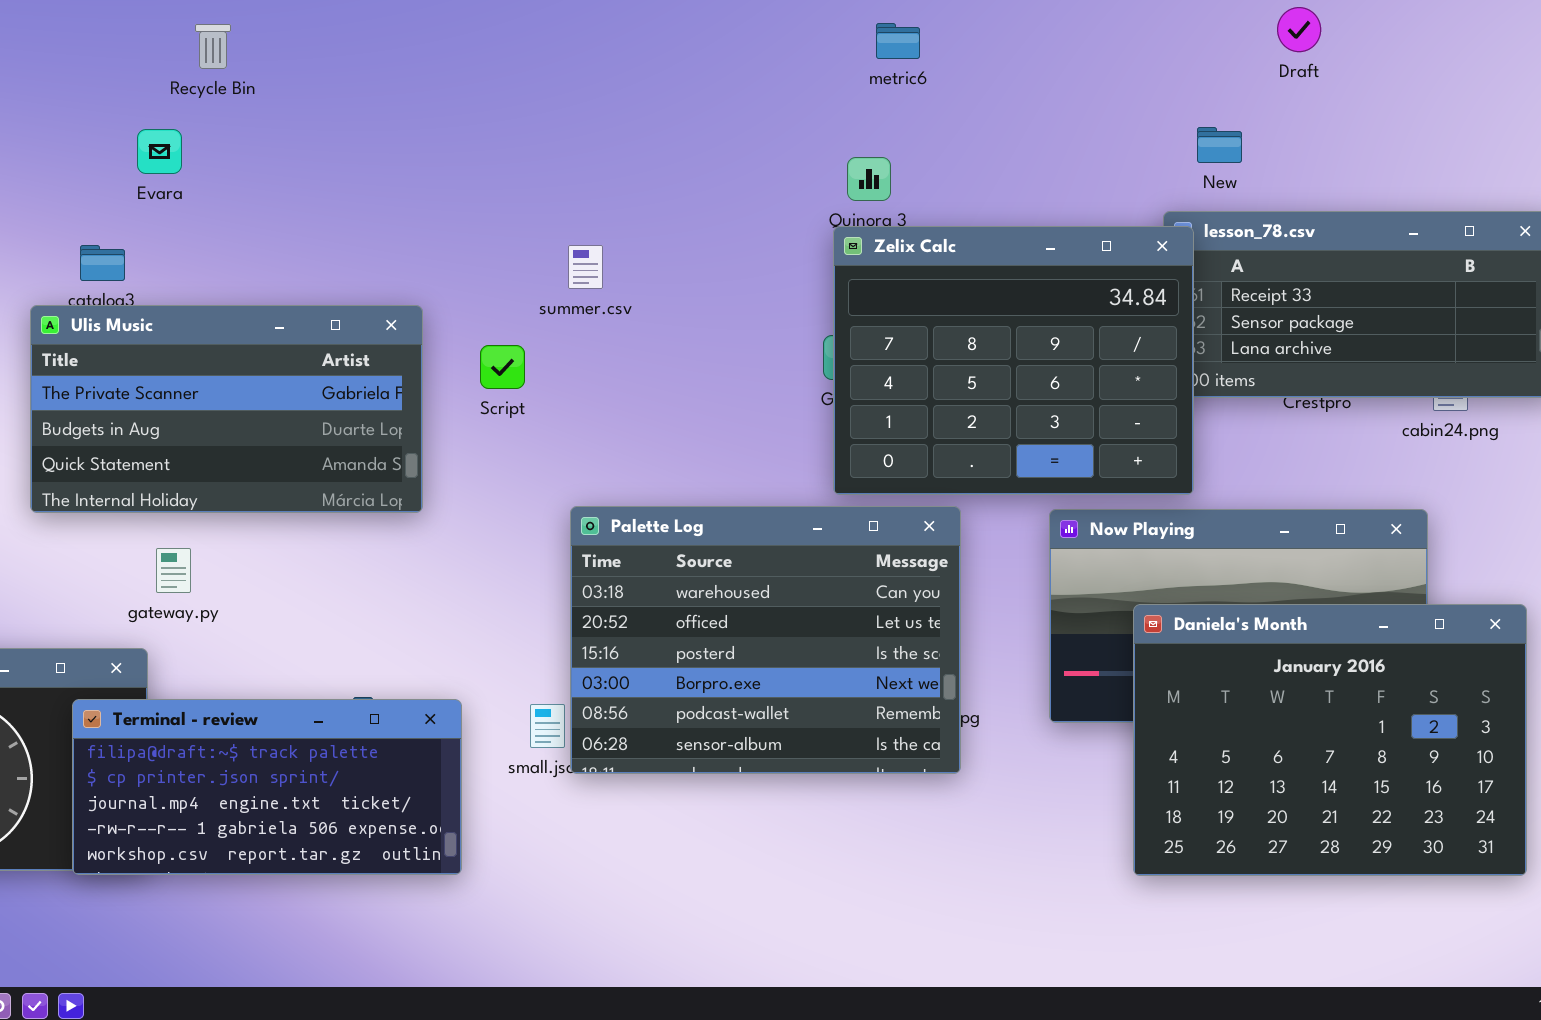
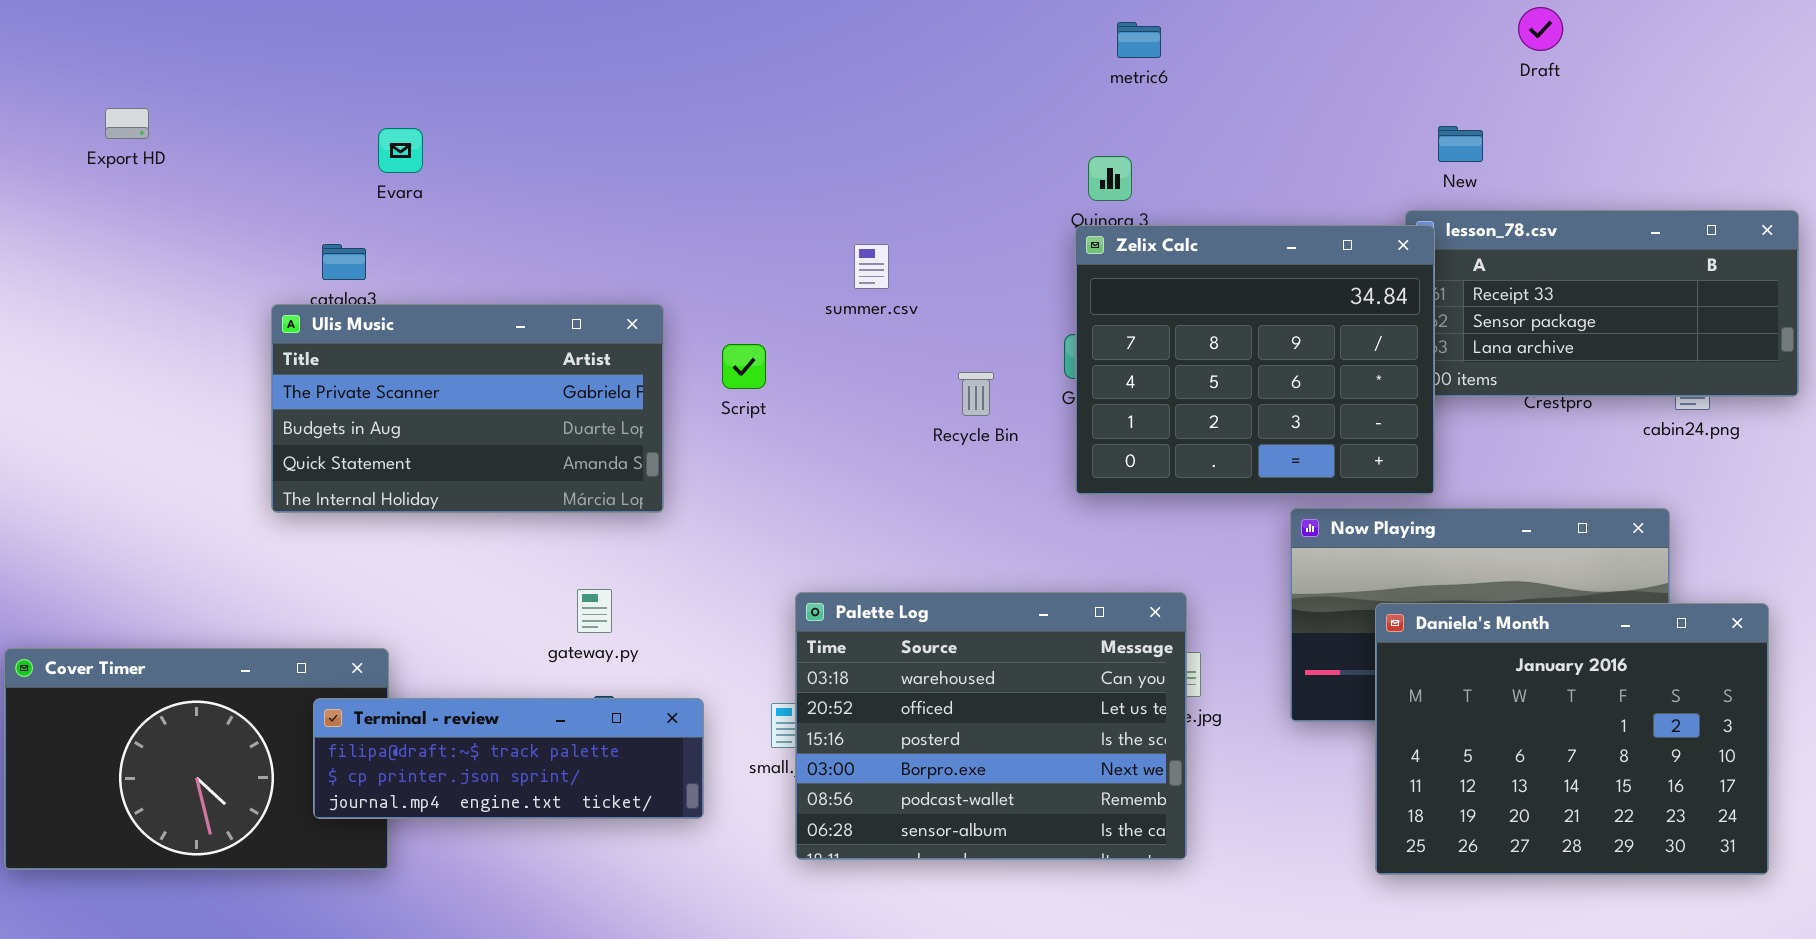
Recycle Bin: [195,24,231,69] -> [958,372,994,416], moved
summer.csv: [568,245,603,289] -> [854,244,889,289], moved
Palette Log: [570,506,961,774] -> [795,592,1187,860], moved
gateway.py: [156,548,191,593] -> [577,589,612,633], moved
Terminal - review: [72,699,462,875] -> [313,698,704,819], resized

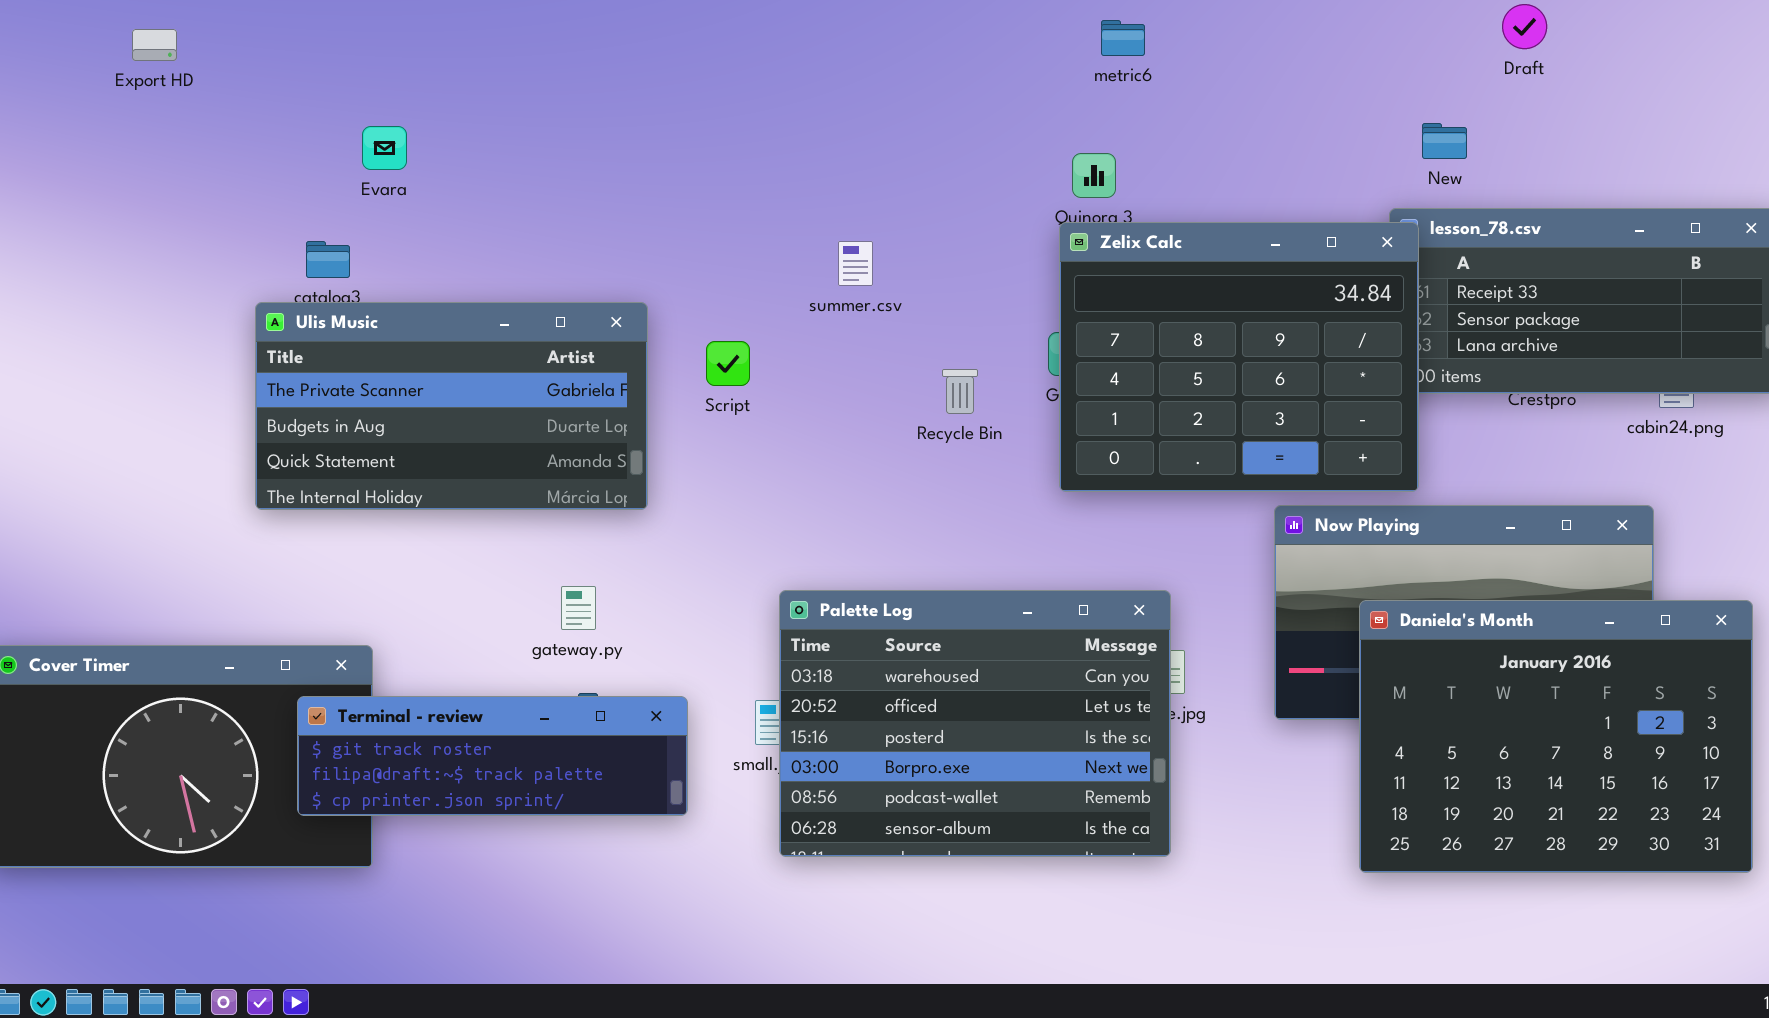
Export HD: [105,108,149,139] -> [132,29,177,61], moved
Terminal - review: [313,698,704,819] -> [297,696,688,816], scrolled up 1 row

